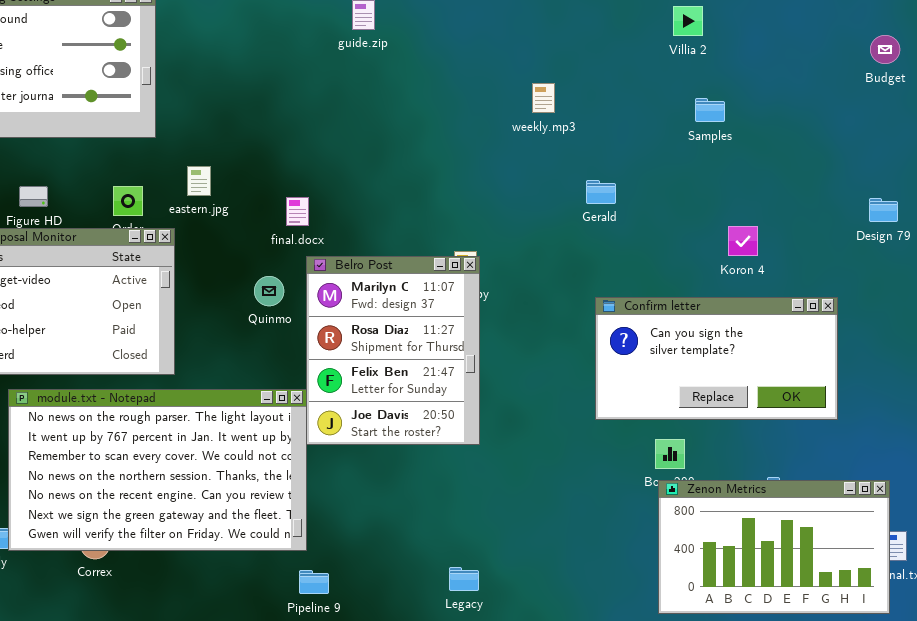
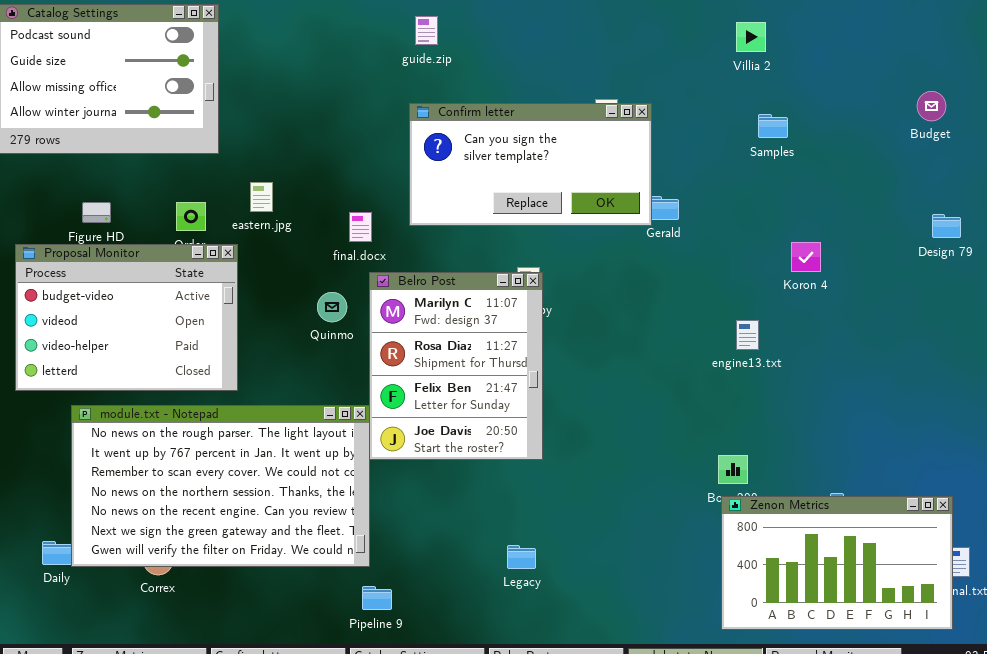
Budget: [870,35,900,64] -> [917,91,946,121], moved
Confirm letter: [595,297,838,420] -> [409,103,652,226], moved
Legacy: [449,567,479,591] -> [507,545,536,569], moved

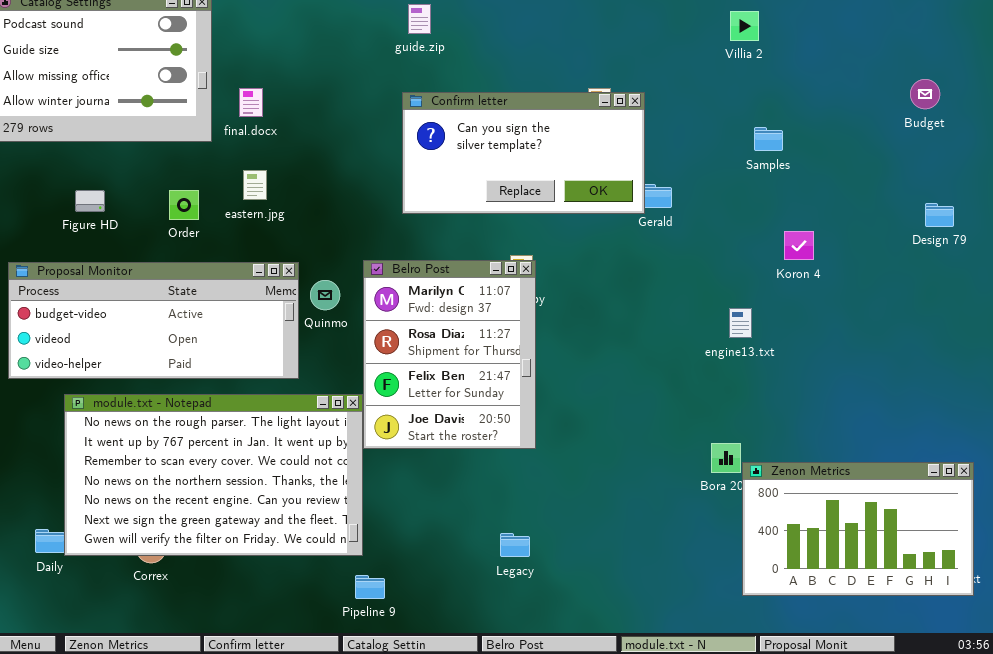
Samples: [758,114,788,138] -> [754,127,783,151], moved
final.docx: [349,212,372,242] -> [239,88,263,117], moved
Proposal Monitor: [15,244,238,391] -> [8,262,299,379], resized
Zenon Metrics: [721,496,953,630] -> [742,462,974,596], moved

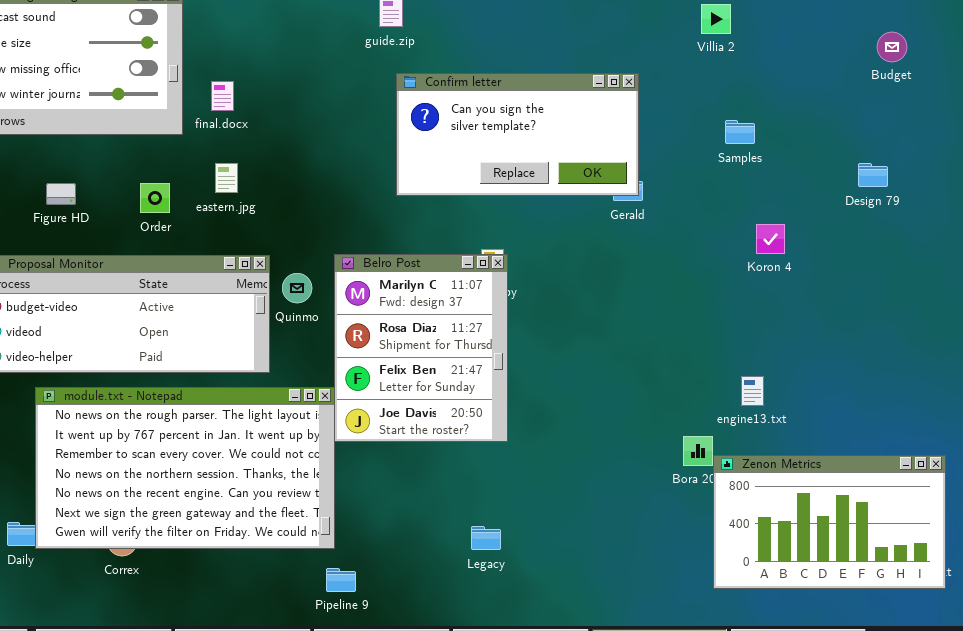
Budget: [910,79,940,109] -> [877,32,907,62], moved
Confirm letter: [402,92,645,214] -> [396,73,639,196], moved
Design 79: [925,203,954,227] -> [858,163,888,187], moved
engine13.txt: [729,308,752,338] -> [741,376,764,406], moved

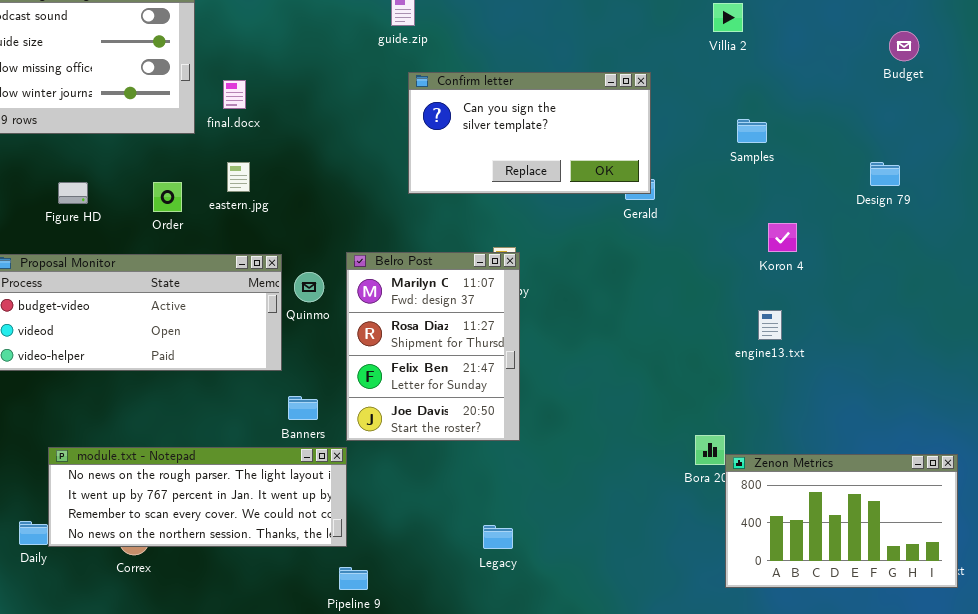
engine13.txt: [741,376,764,406] -> [758,310,782,340], moved
module.txt - Notepad: [35,387,335,549] -> [48,447,347,547], resized

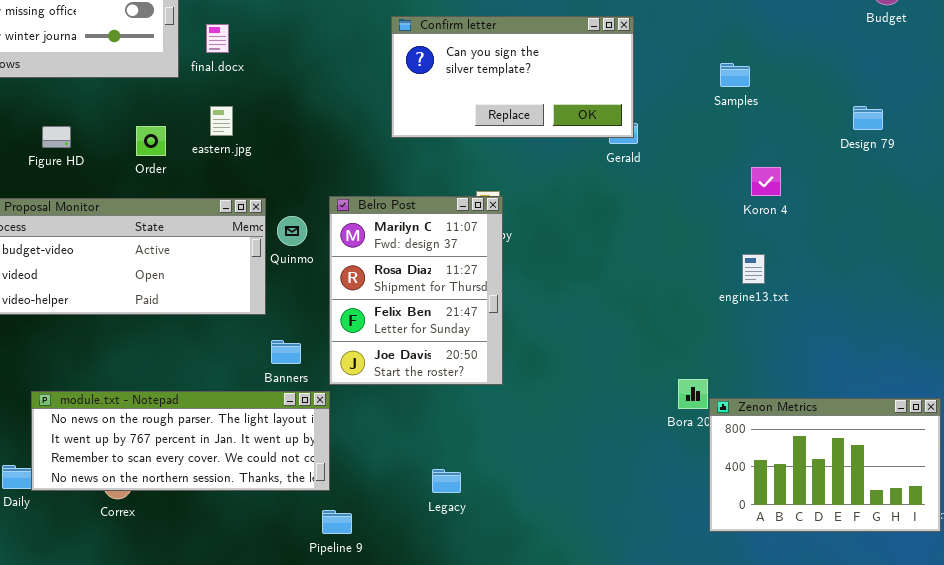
Legacy: [483,525,513,549] -> [432,469,461,493], moved

